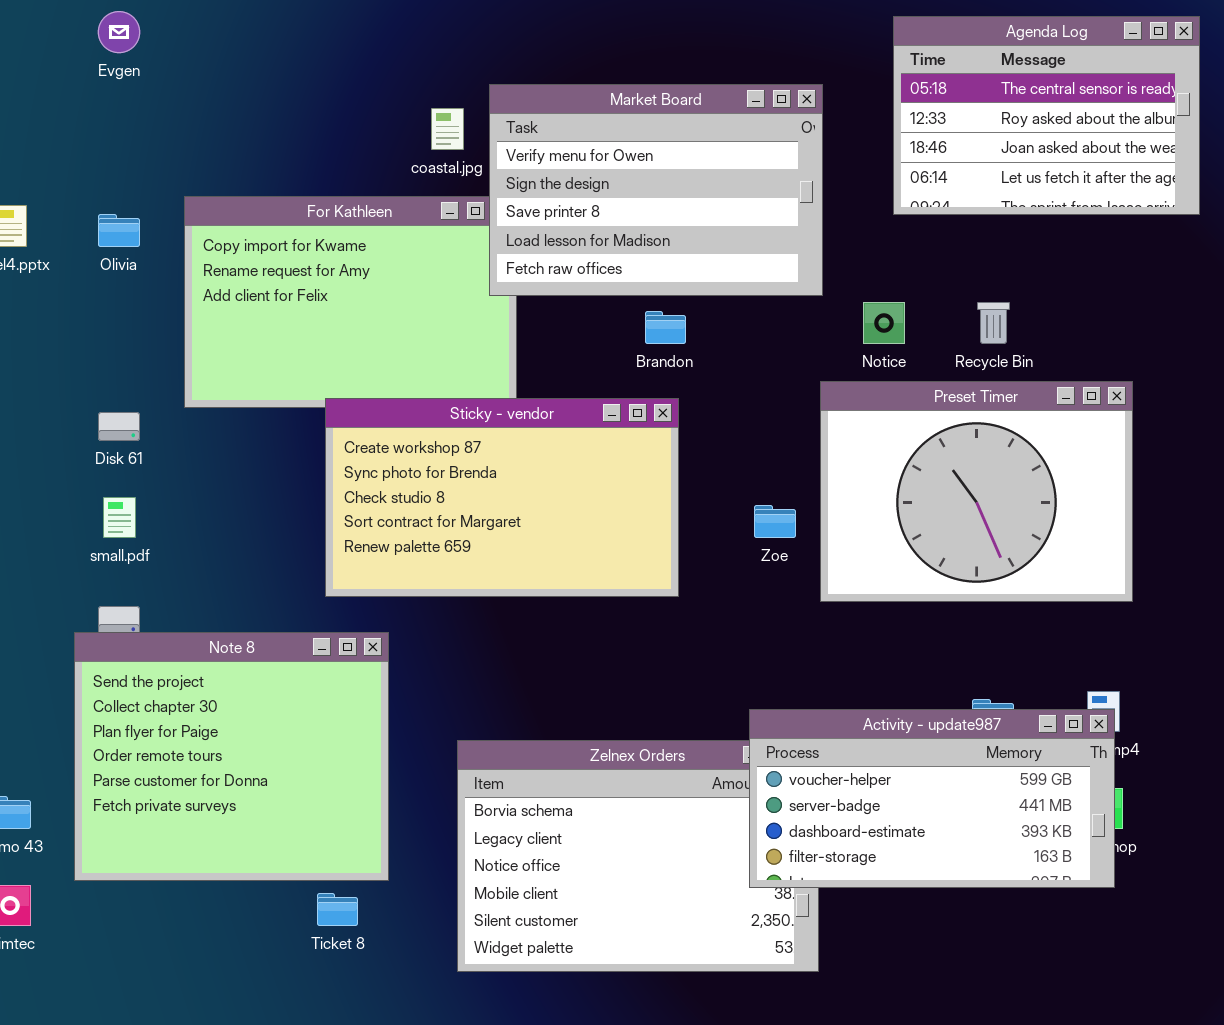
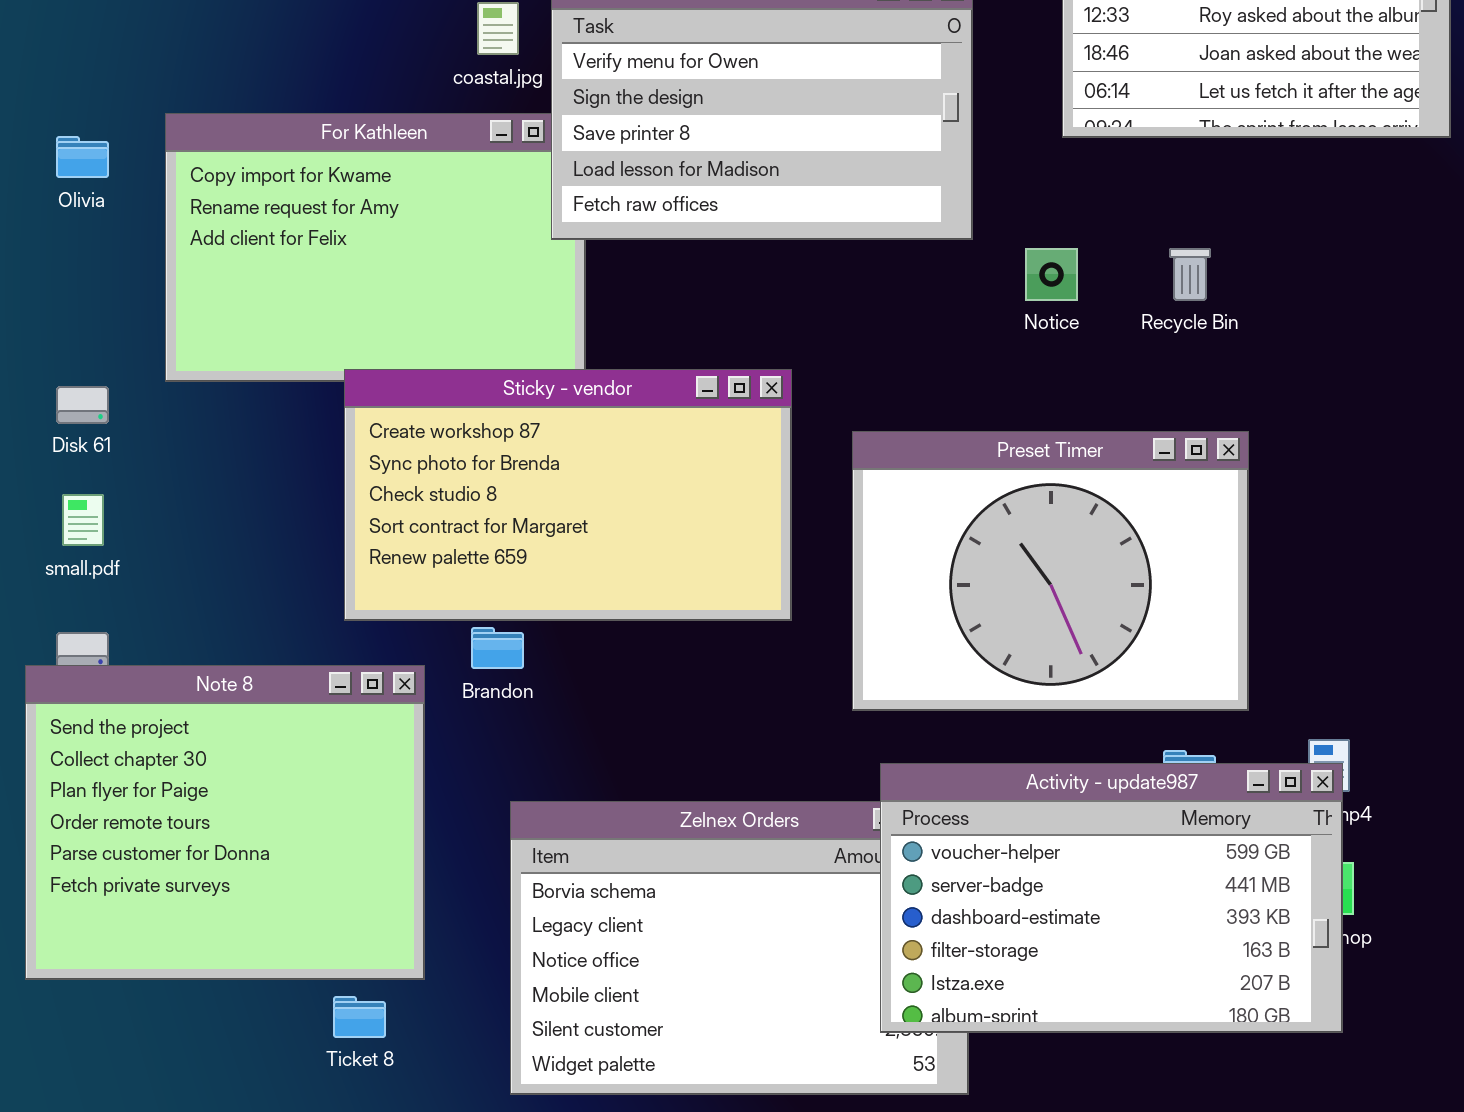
Brandon: [645,311,686,344] -> [471,627,524,669], moved
Preset Timer: [820,381,1133,602] -> [852,431,1249,711], moved
Activity - update987: [749,709,1115,888] -> [880,763,1343,1033], resized

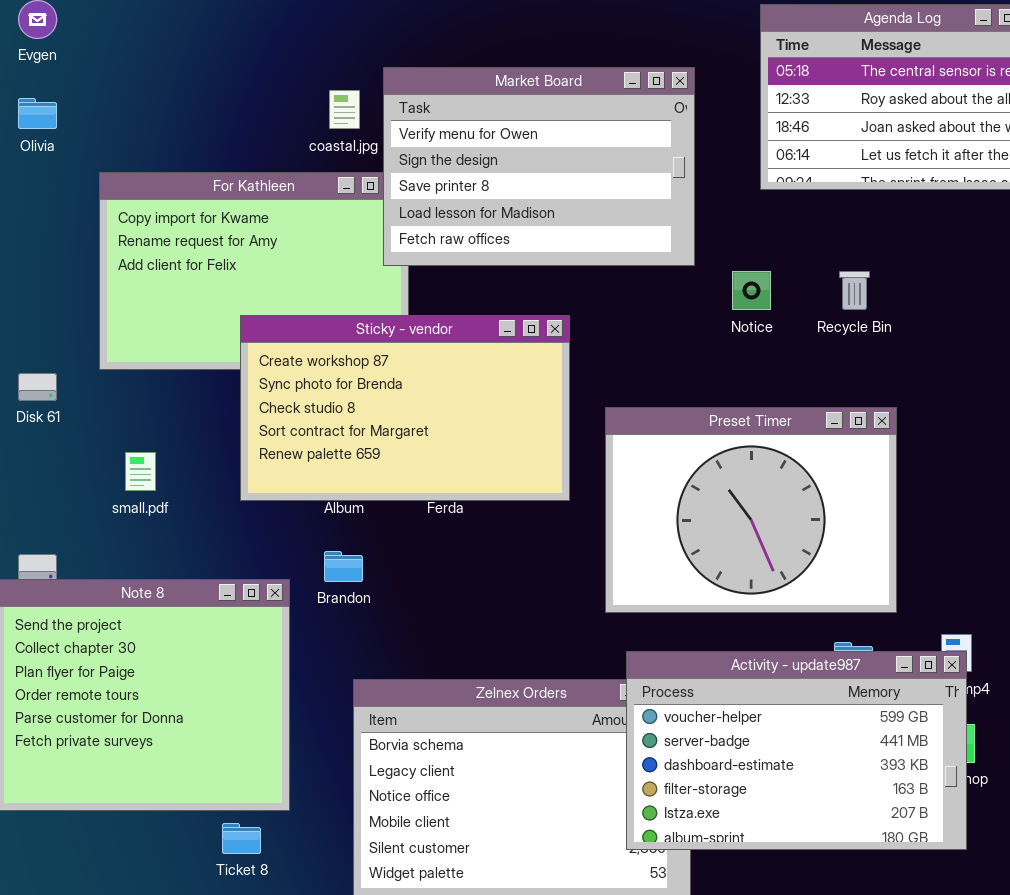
Olivia: [56,136,109,178] -> [18,98,57,129], moved
Sticky - vendor: [344,369,792,621] -> [240,315,570,501], moved
small.pdf: [62,494,104,546] -> [125,452,156,491], moved

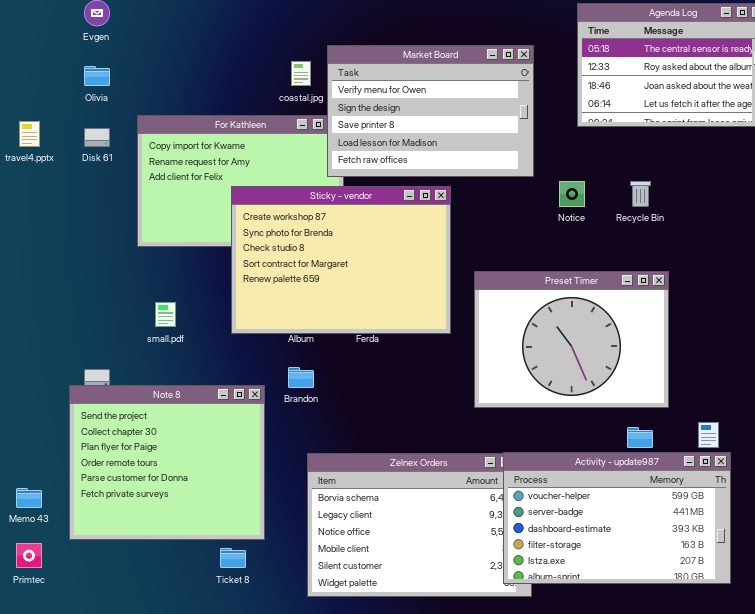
Sticky - vendor: [240,315,570,501] -> [231,186,451,334], resized
Disk 61: [18,373,57,401] -> [84,128,110,147], moved
Activity - update987: [626,651,967,850] -> [503,452,731,584], moved

